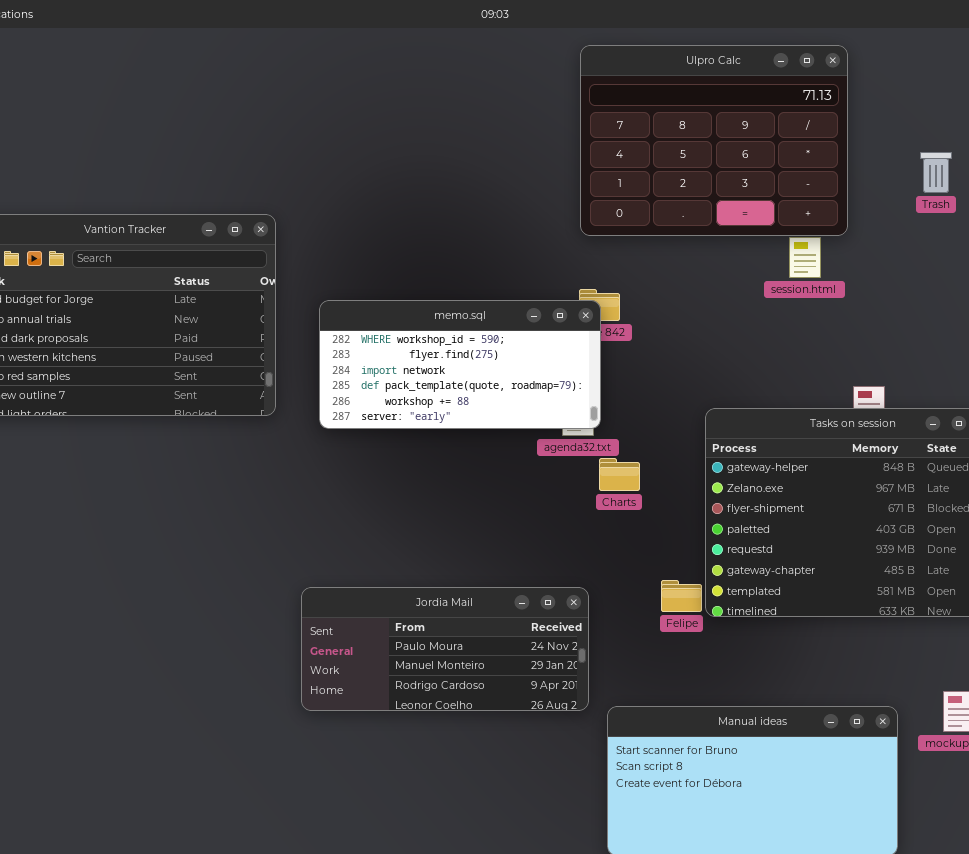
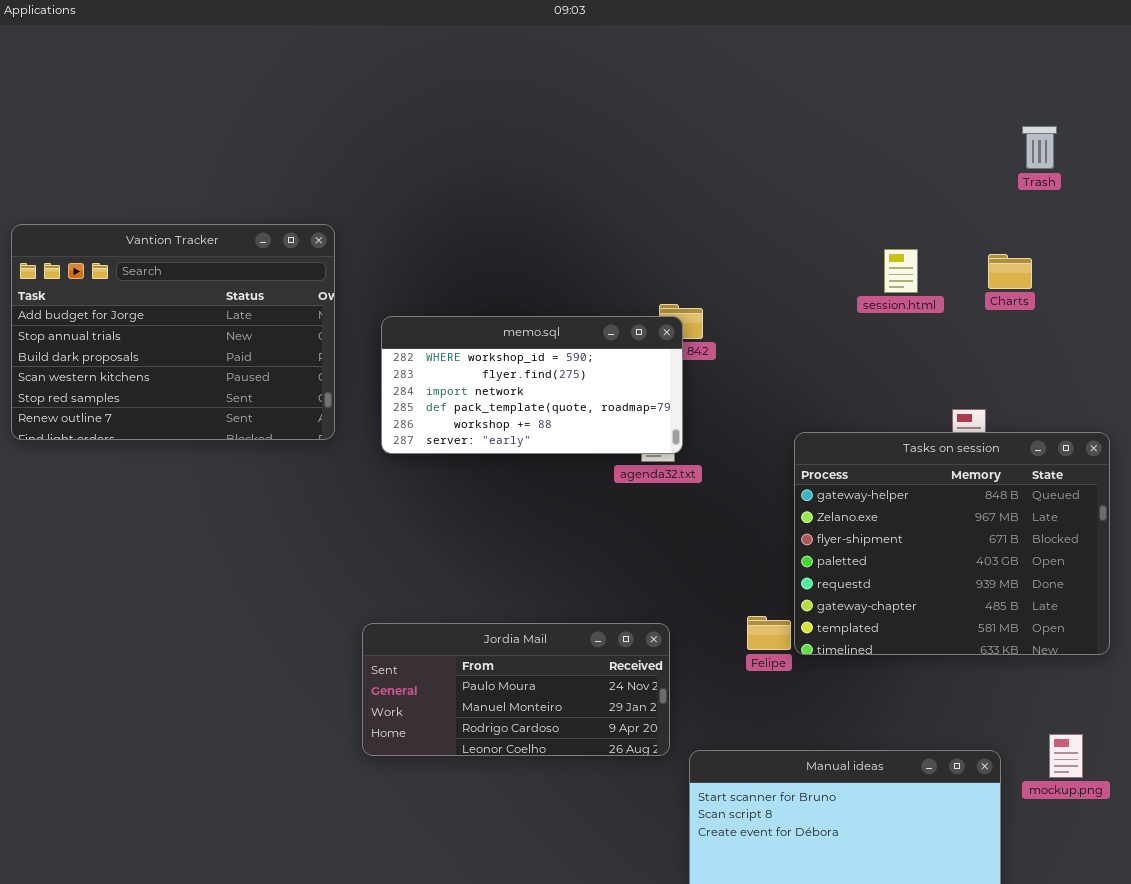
Ulpro Calc: [580,45,848,236] -> none, closed
Trash: [920,152,952,193] -> [1022,126,1057,169], moved
Charts: [599,458,640,491] -> [988,254,1032,289], moved

